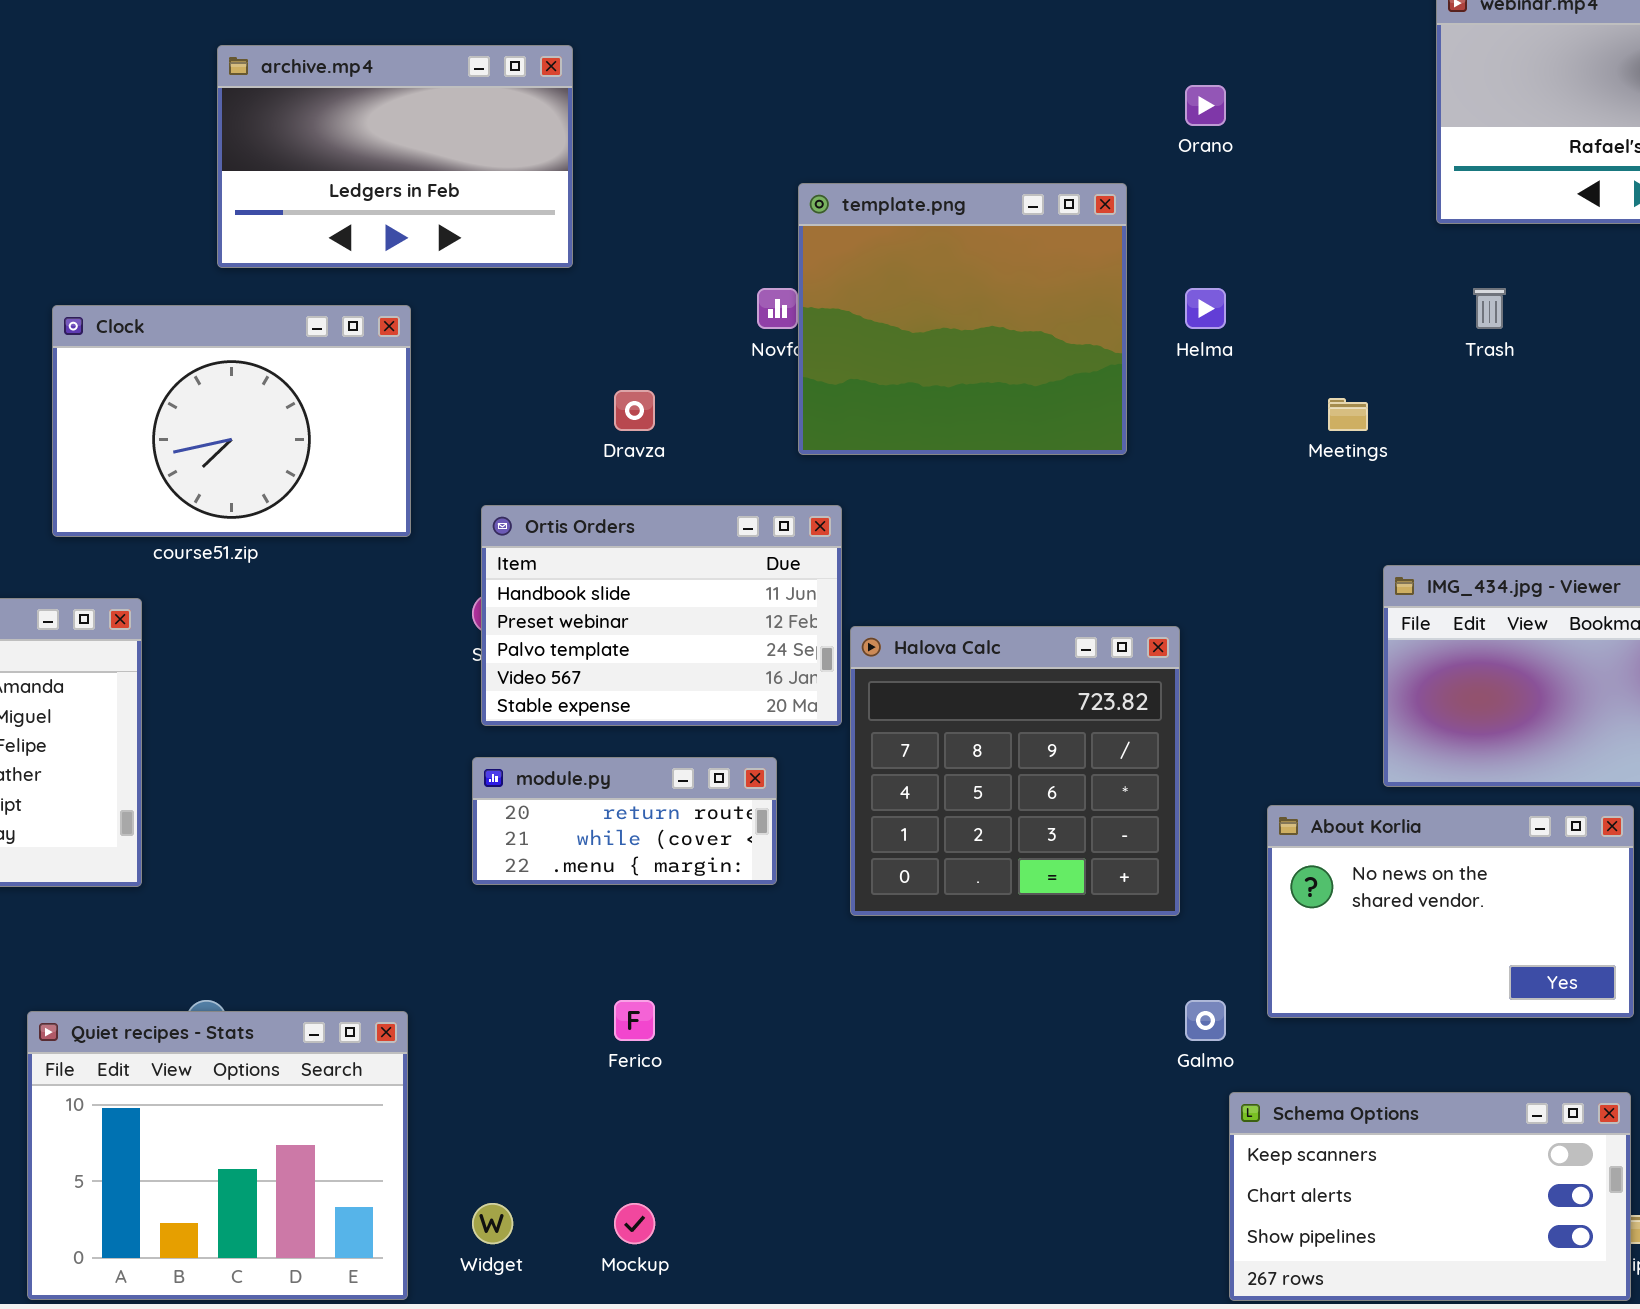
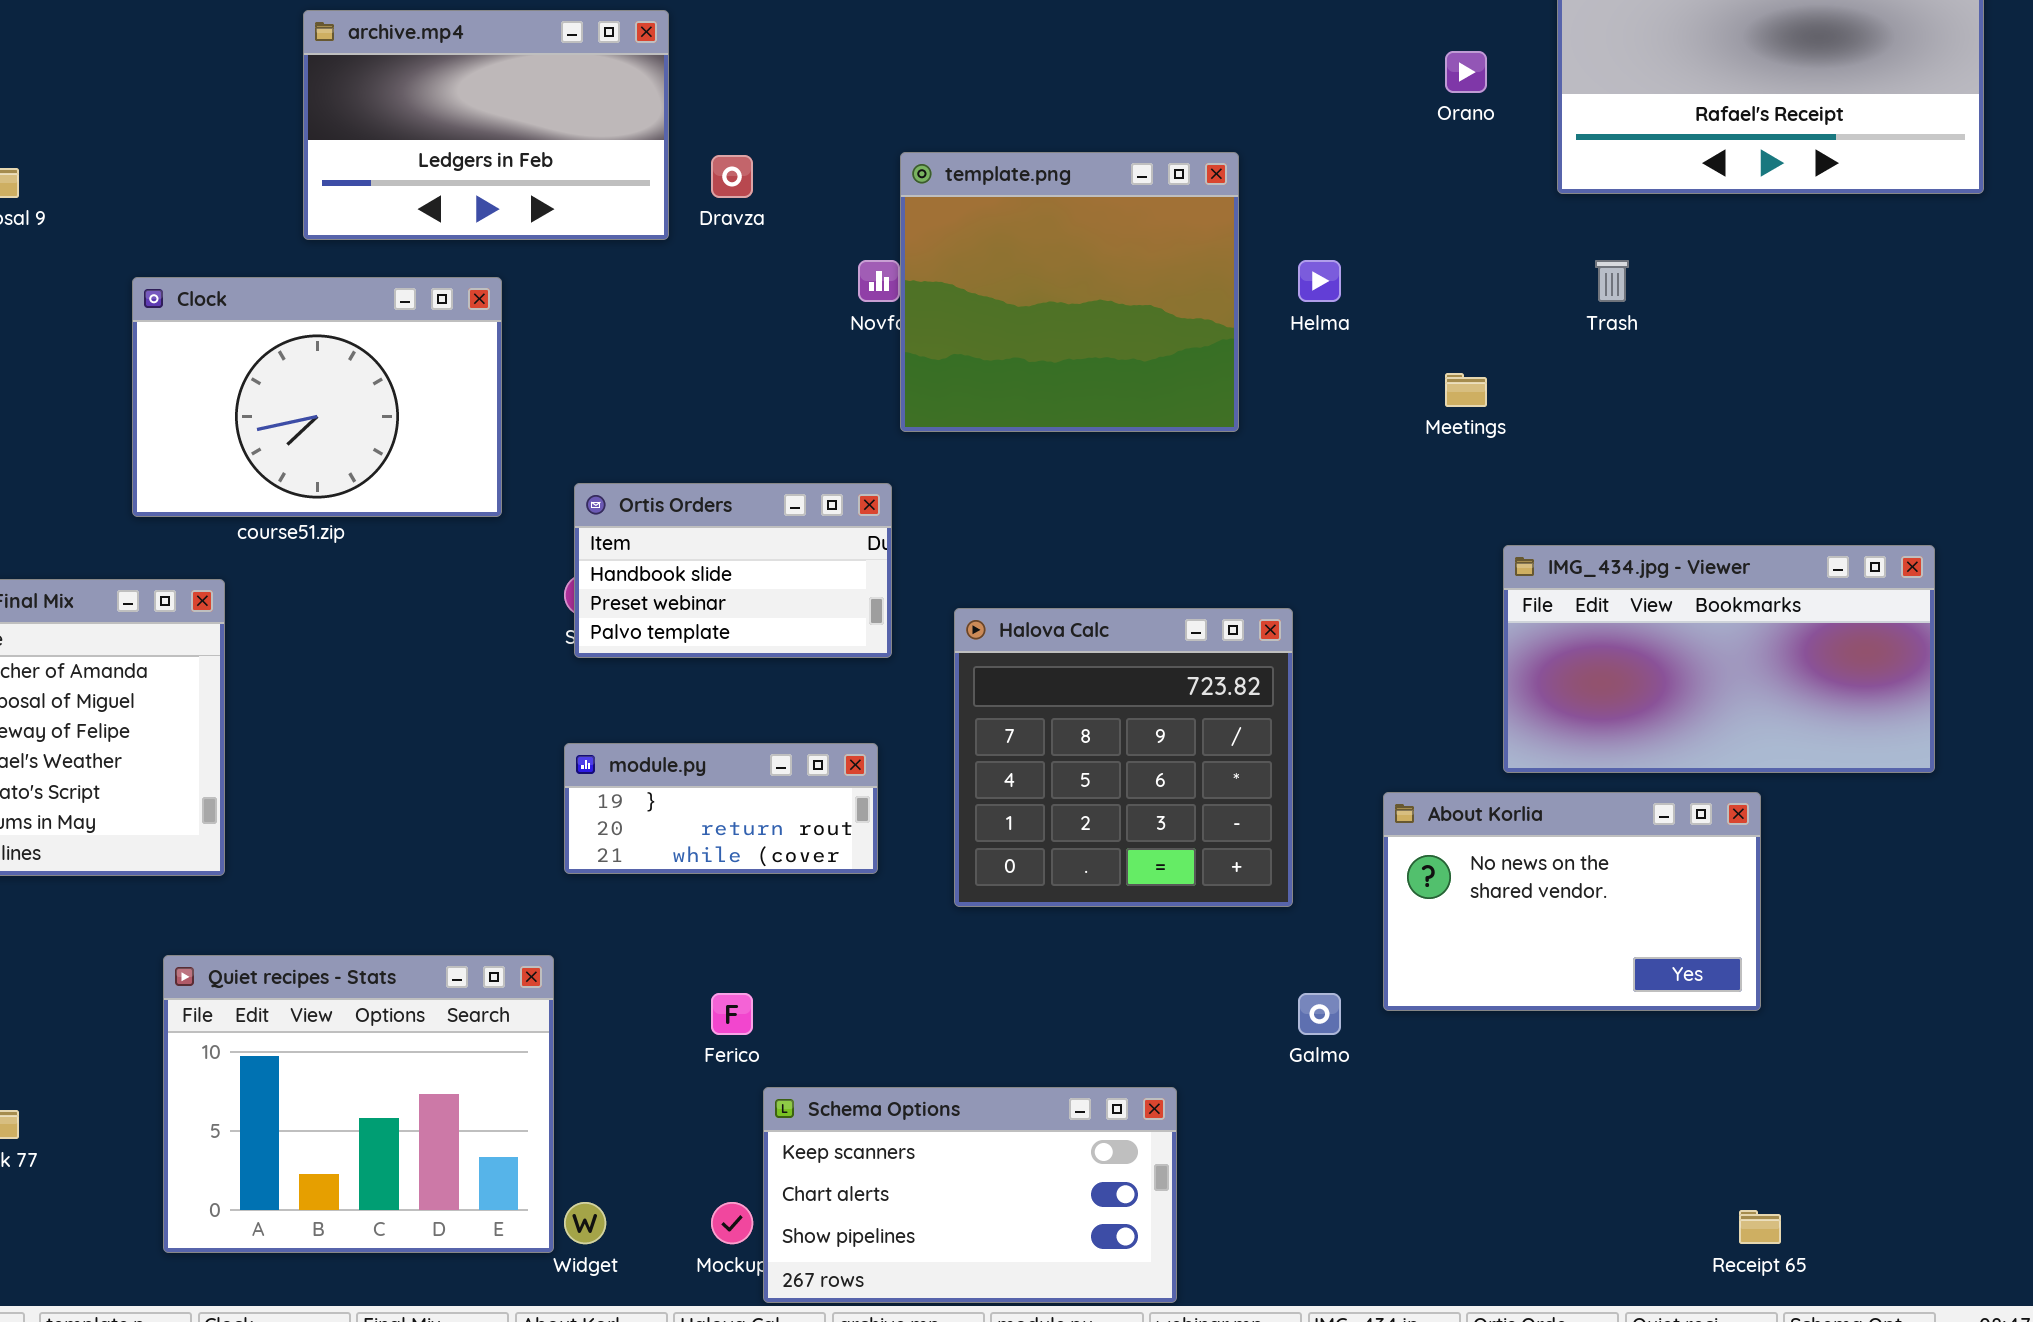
Orano: [1185,85,1226,126] -> [1445,51,1487,93], moved
Dravza: [614,390,655,431] -> [711,155,753,198], moved
Ortis Orders: [481,505,842,726] -> [574,483,892,658], resized
module.py: [472,757,777,885] -> [564,743,878,874], scrolled up 1 row
Quiet recipes - Stats: [27,1011,408,1300] -> [163,955,554,1253], moved
Schema Options: [1229,1092,1631,1301] -> [763,1087,1177,1303], moved

